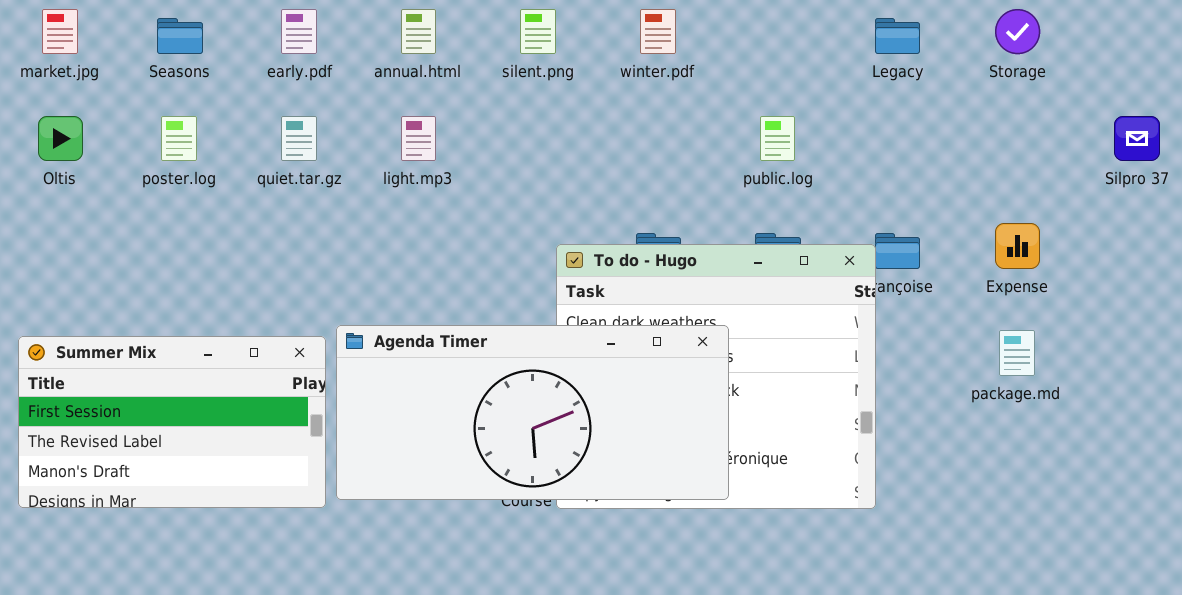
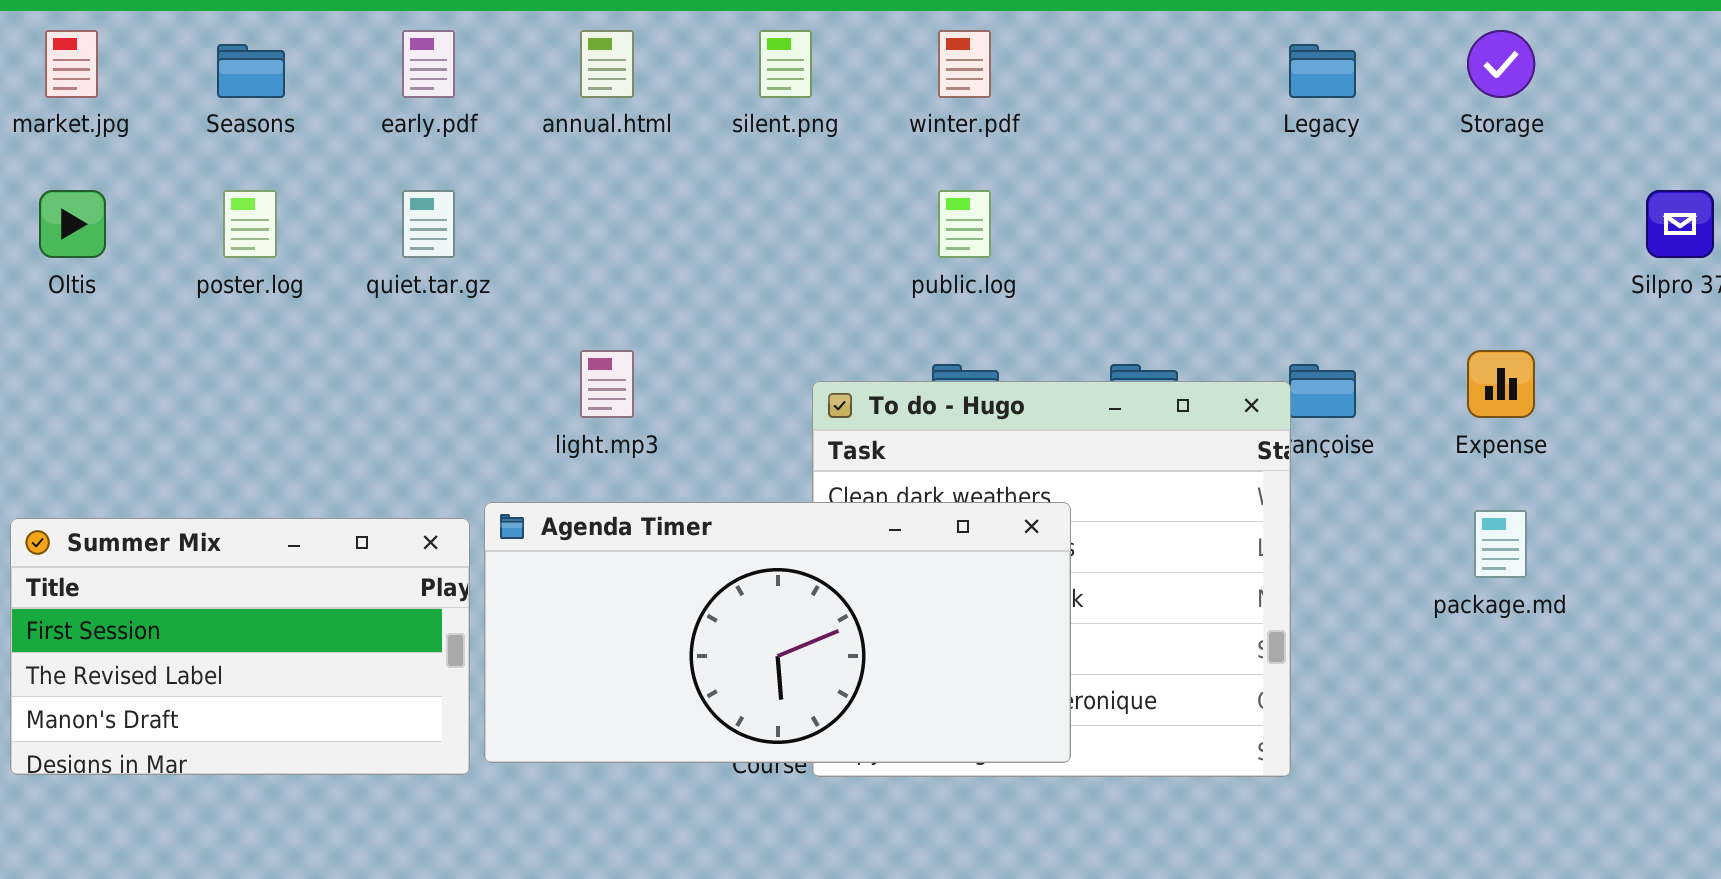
light.mp3: [401,116,436,161] -> [580,350,634,418], moved
public.log: [760,116,795,161] -> [938,190,991,258], moved

